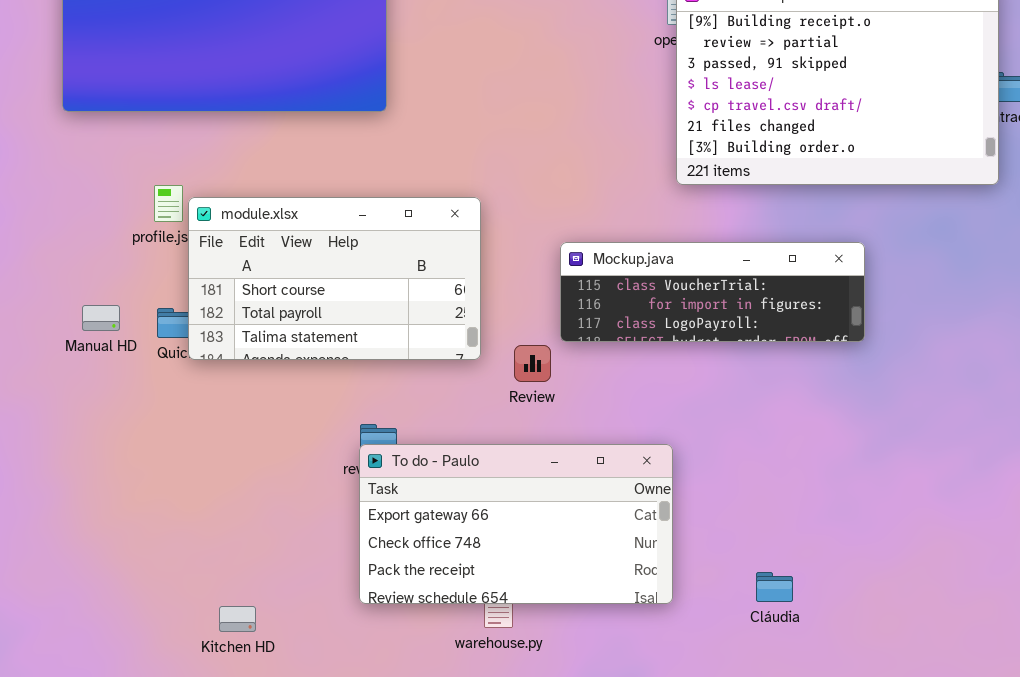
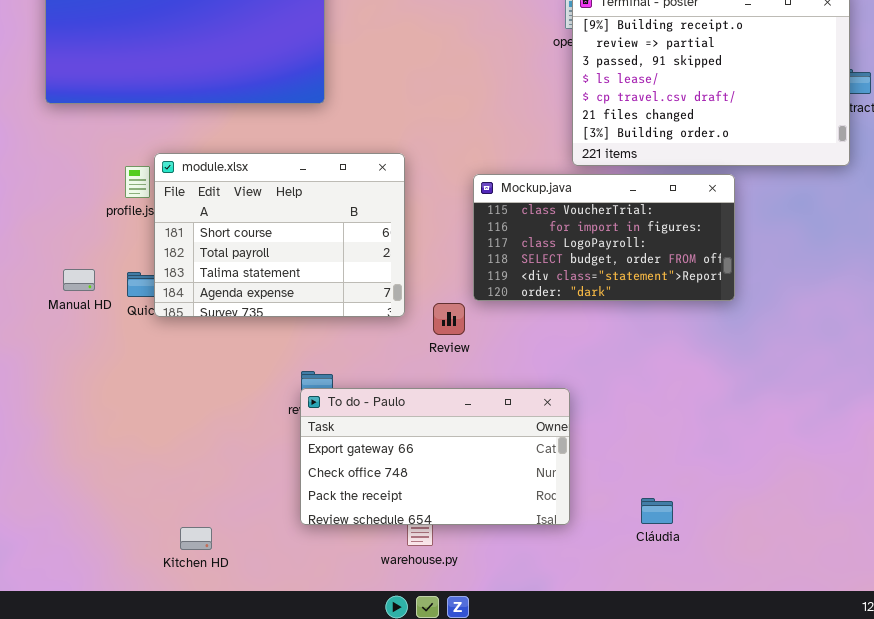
module.xlsx: [188,197,481,360] -> [154,153,405,317], resized
Mockup.java: [560,242,865,342] -> [473,174,735,301], resized

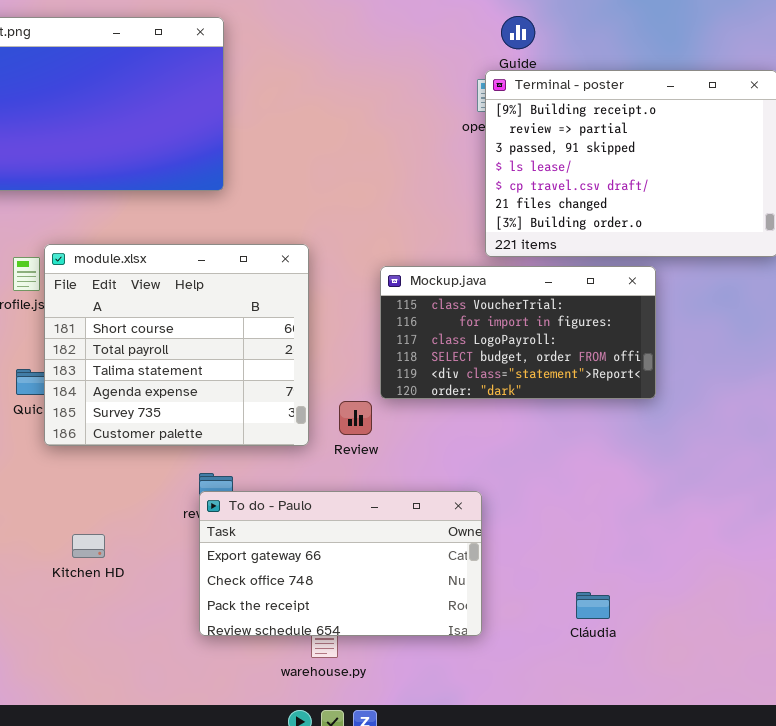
module.xlsx: [154,153,405,317] -> [44,244,309,446], resized
Cláudia: [641,498,673,524] -> [576,592,610,619], moved
Kitchen HD: [180,527,212,550] -> [72,534,105,558], moved

